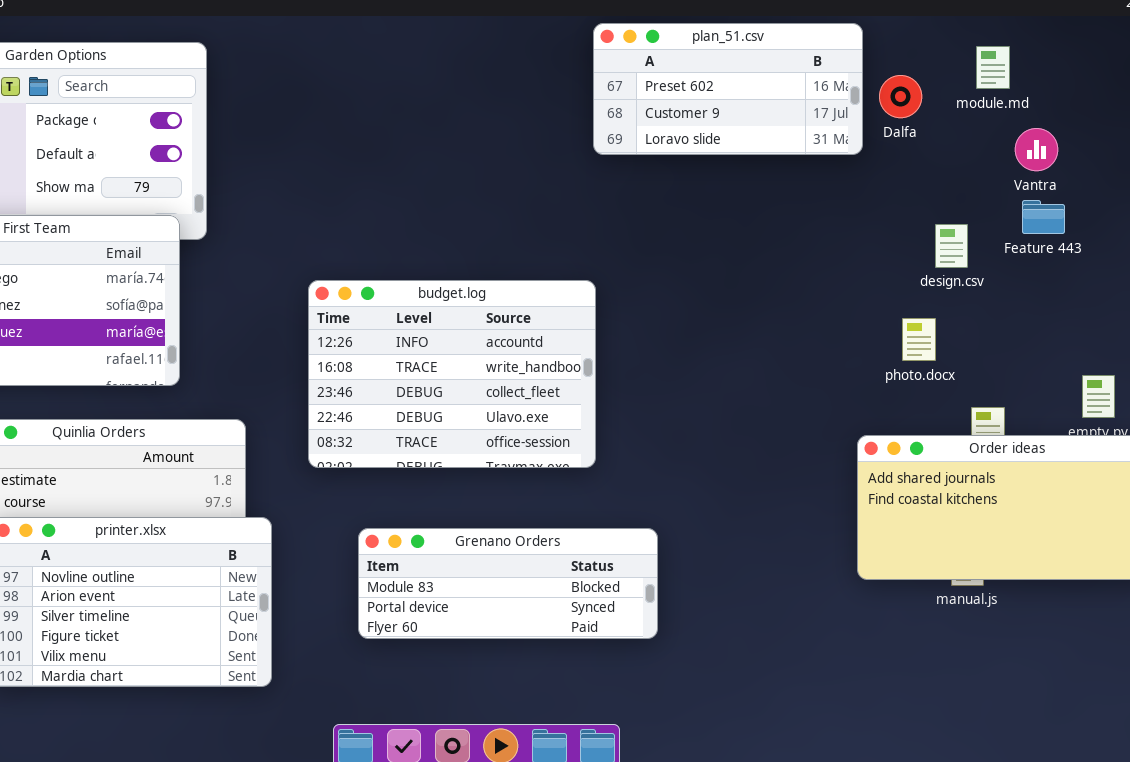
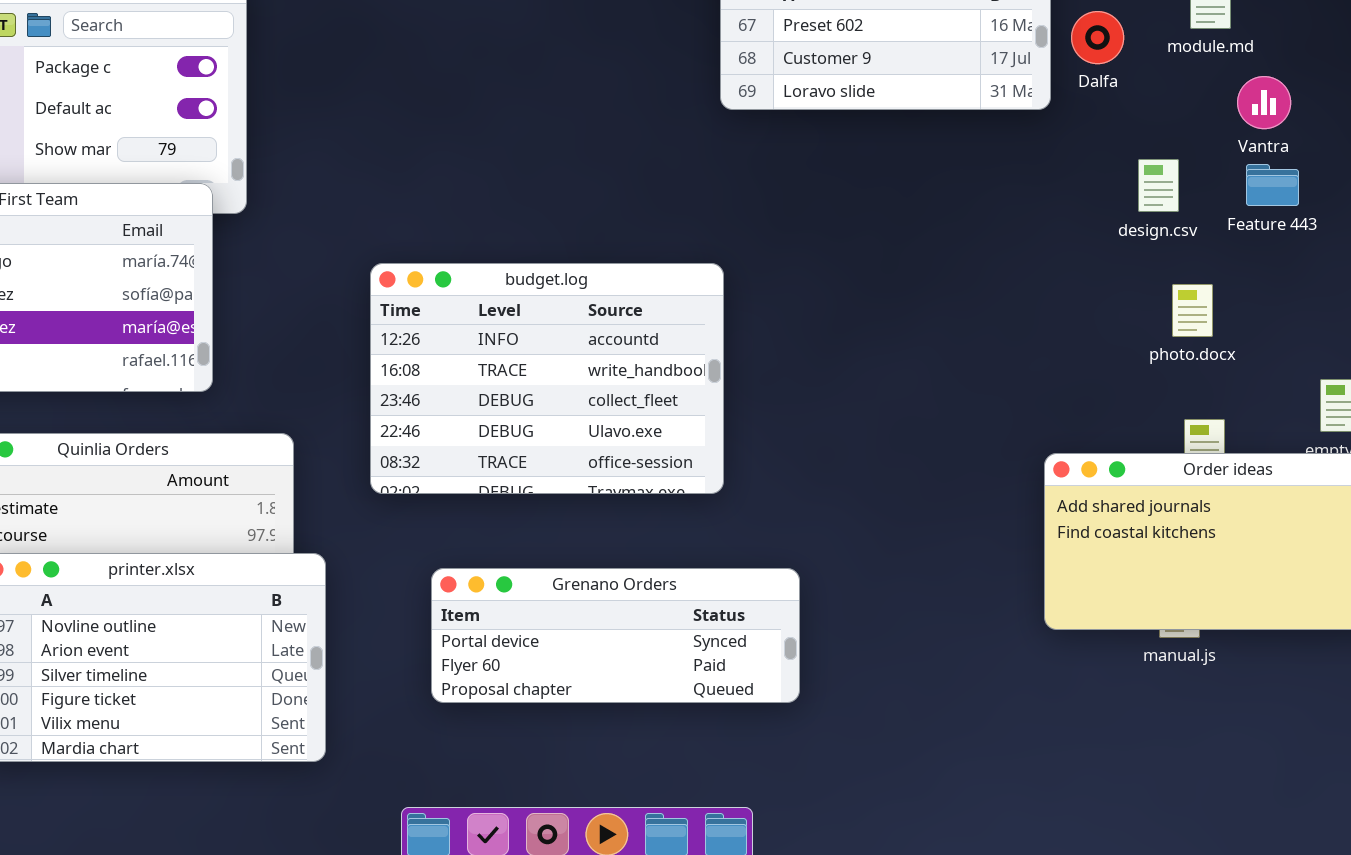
design.csv: [935,224,968,268] -> [1138,159,1179,212], moved
photo.docx: [902,318,936,361] -> [1172,284,1213,337], moved
Grenano Orders: [358,528,658,639] -> [431,568,800,703], scrolled down 1 row

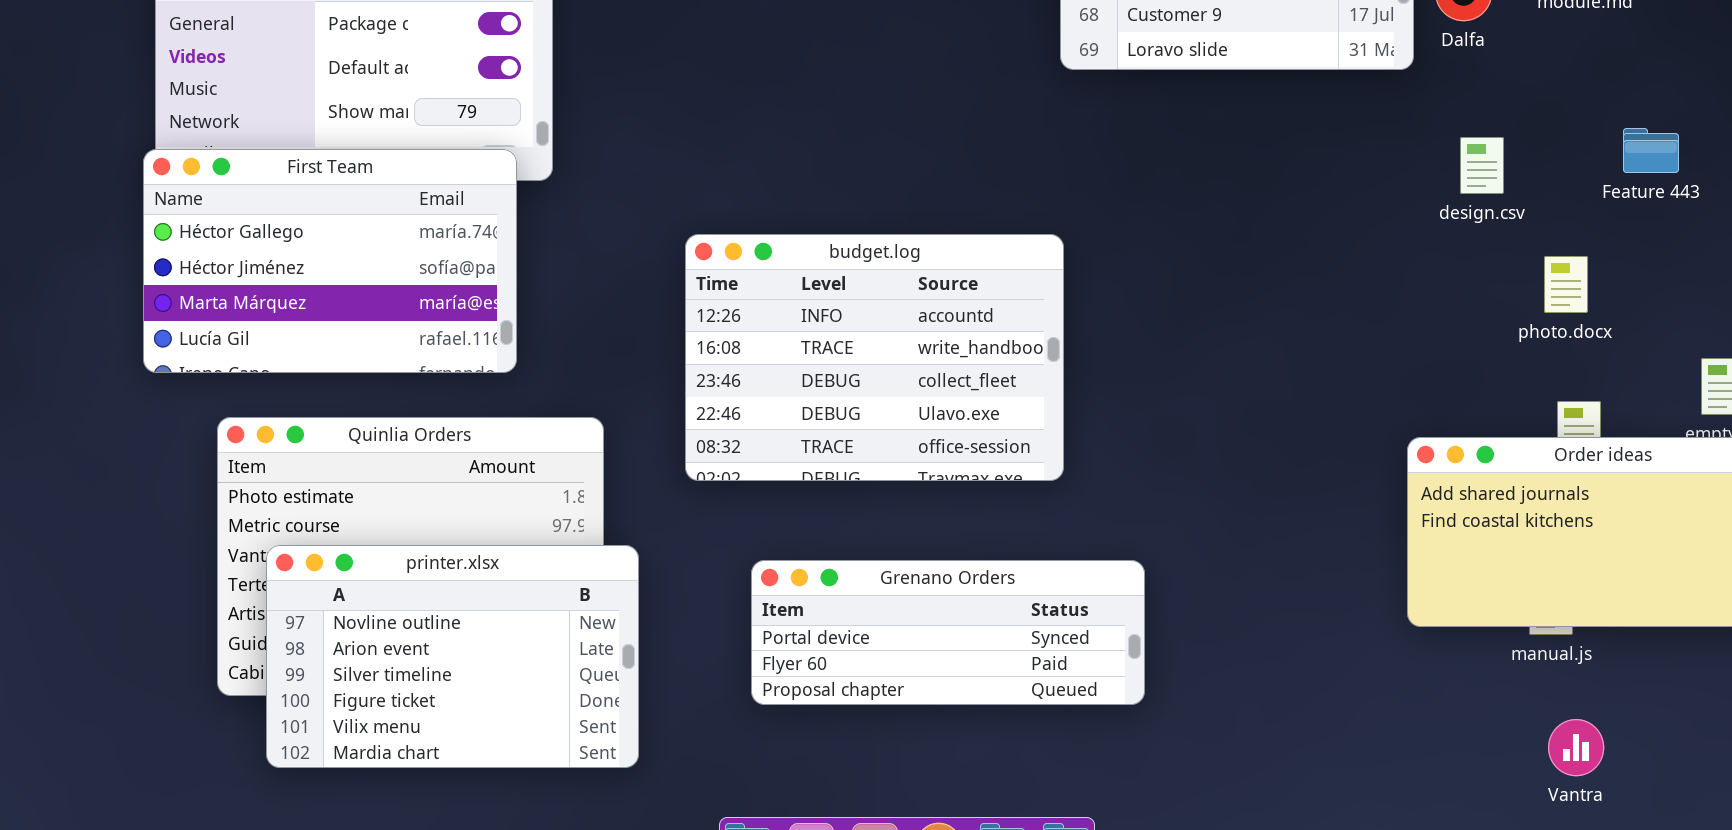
Vantra: [1237,76,1291,129] -> [1548,719,1604,776], moved
design.csv: [1138,159,1179,212] -> [1460,137,1504,194], moved

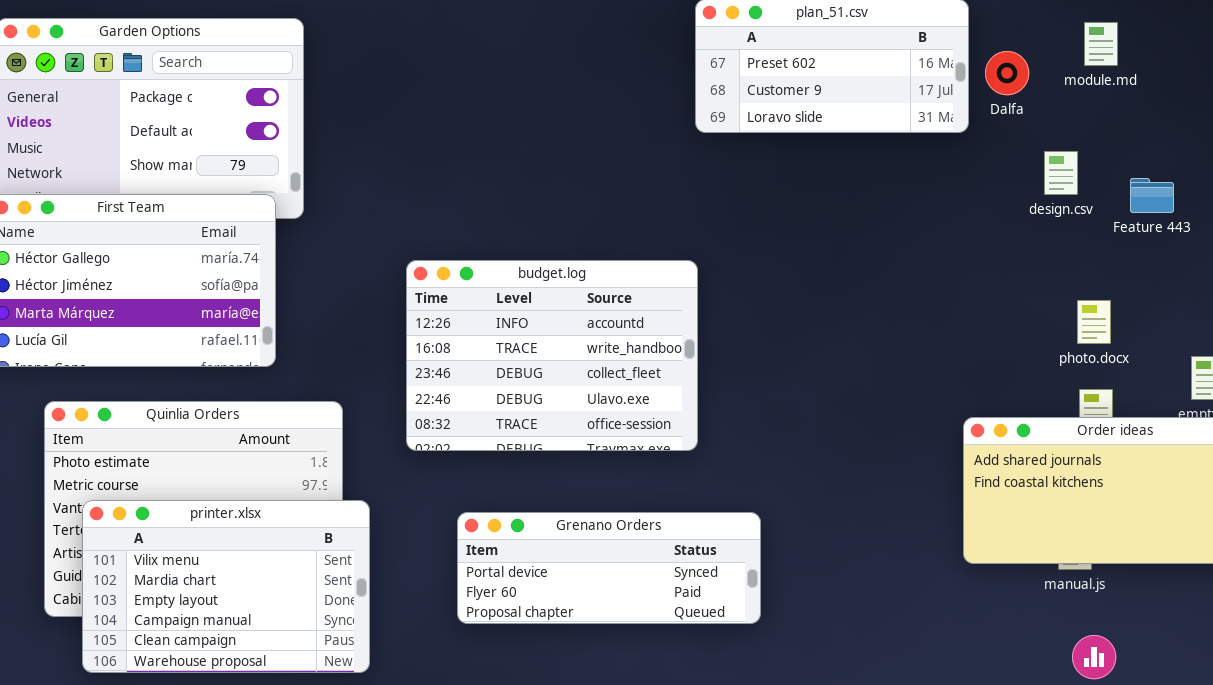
design.csv: [1460,137,1504,194] -> [1044,151,1078,195], moved
photo.docx: [1544,256,1588,313] -> [1077,300,1111,344], moved
printer.xlsx: [266,545,639,768] -> [82,500,370,673], scrolled down 4 rows

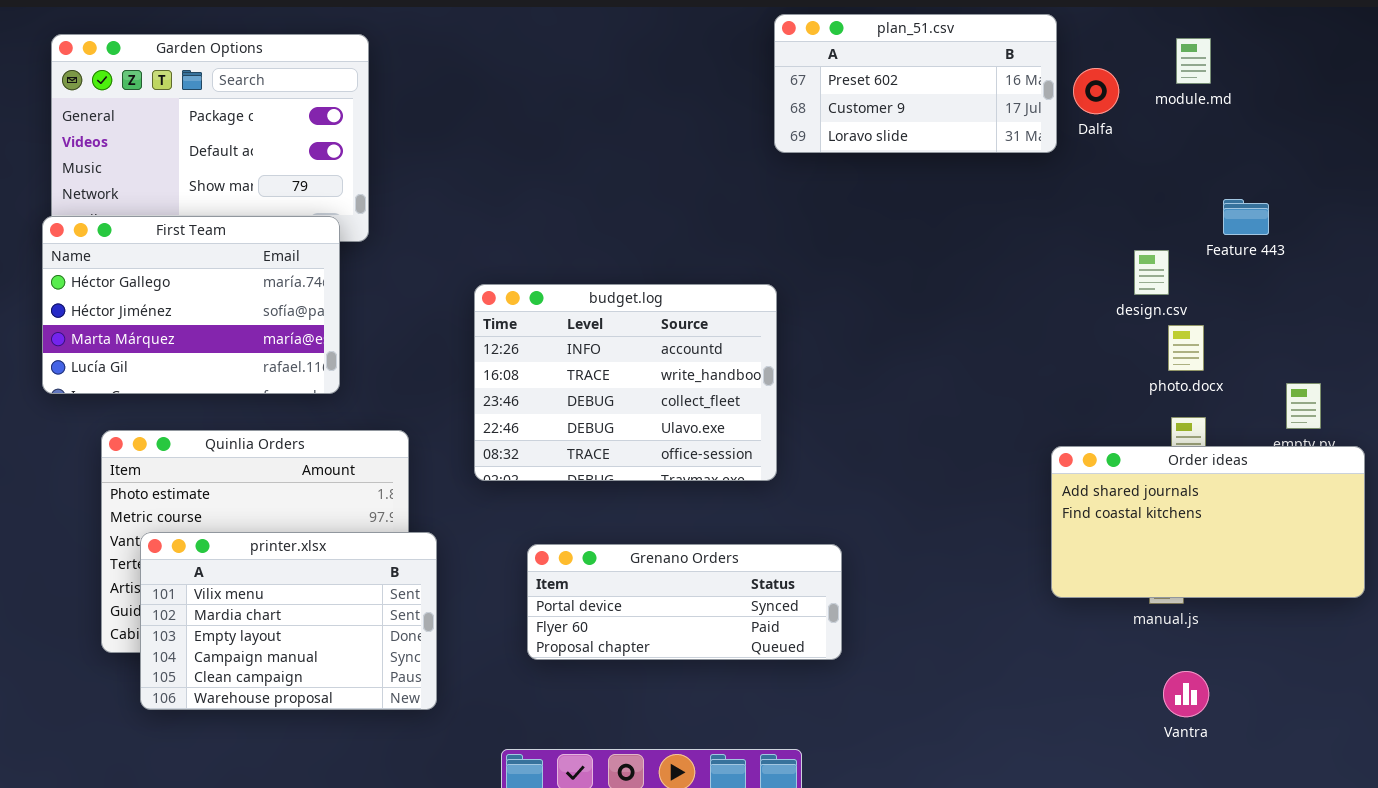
design.csv: [1044,151,1078,195] -> [1134,250,1169,295], moved

